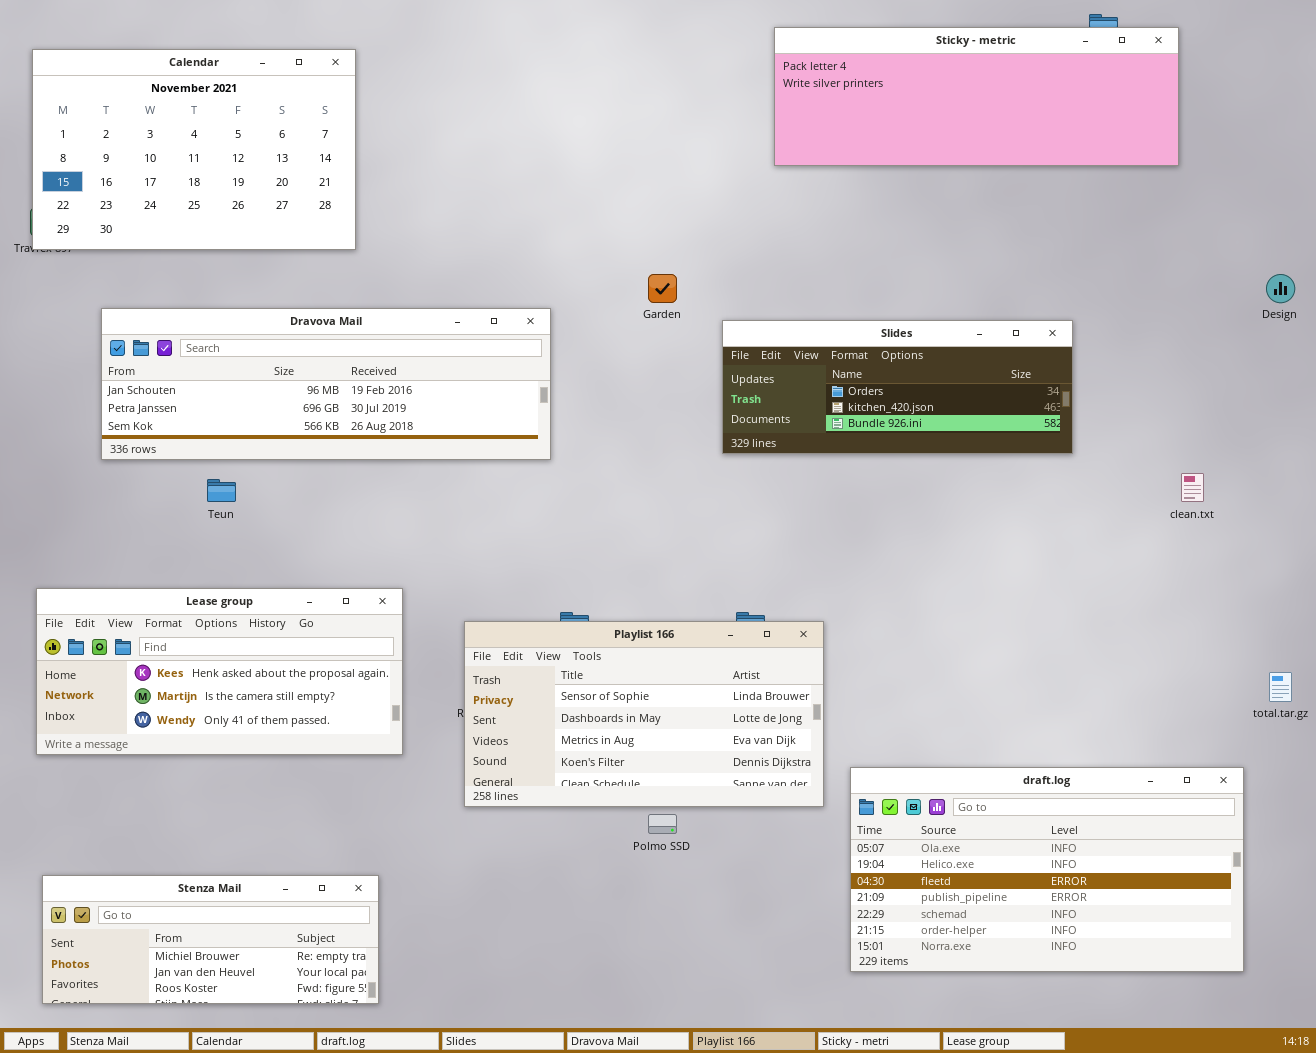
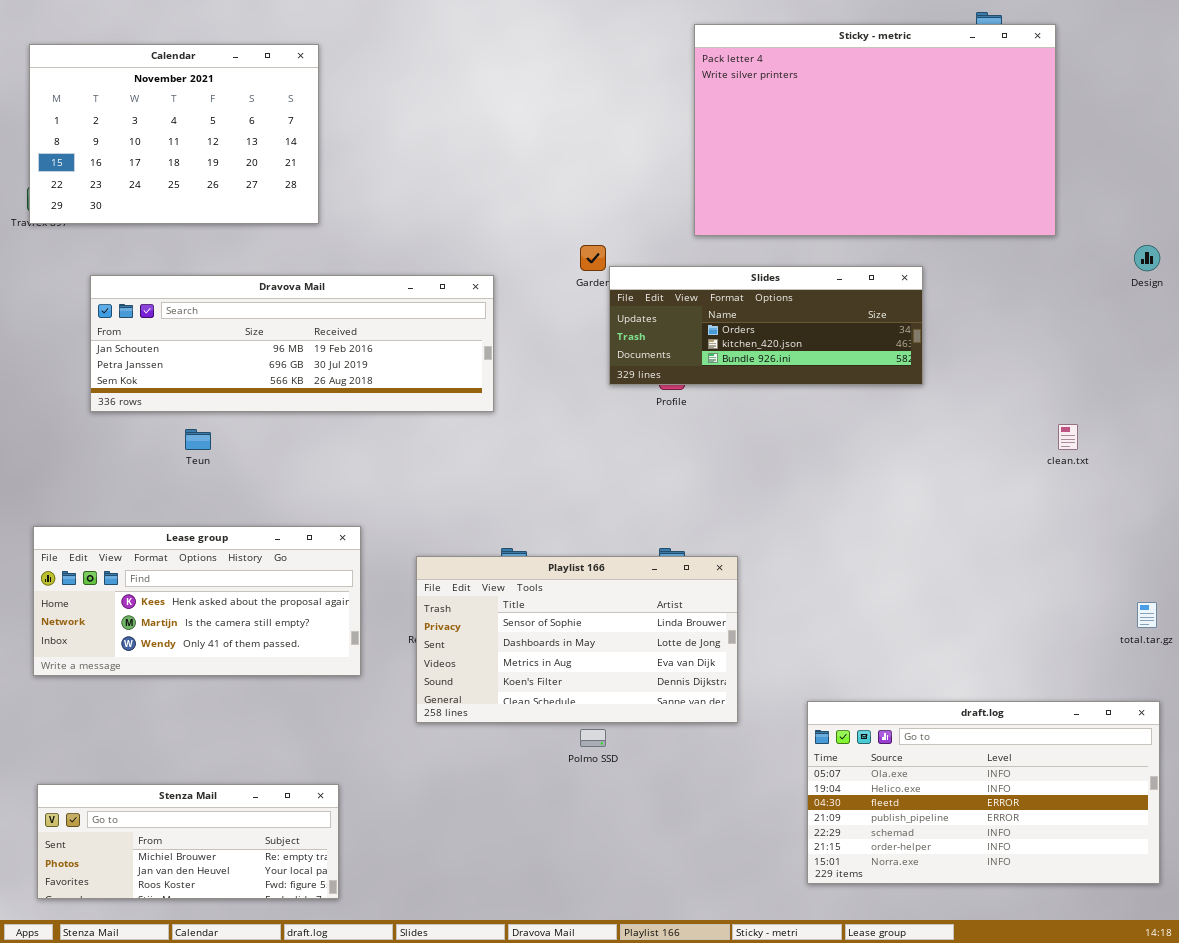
Sticky - metric: [774,27,1179,166] -> [694,24,1056,236], resized
Slides: [722,320,1073,454] -> [609,266,923,385], moved
draft.log: [850,767,1244,972] -> [807,701,1160,884], moved

